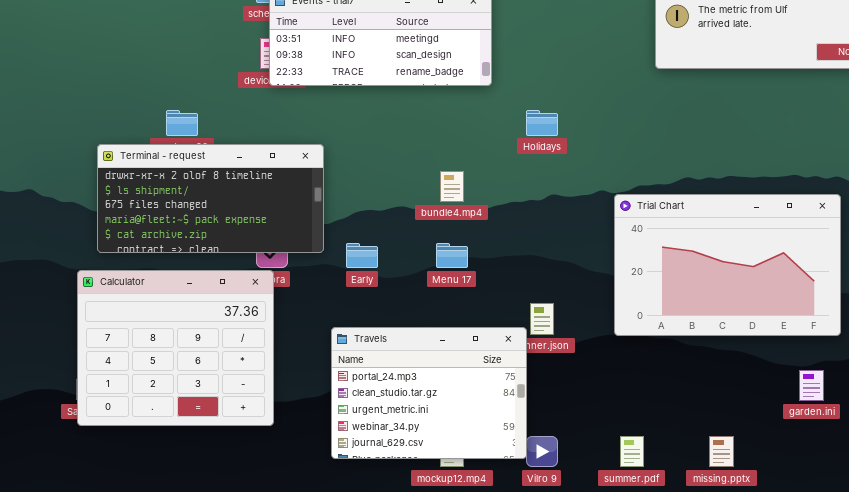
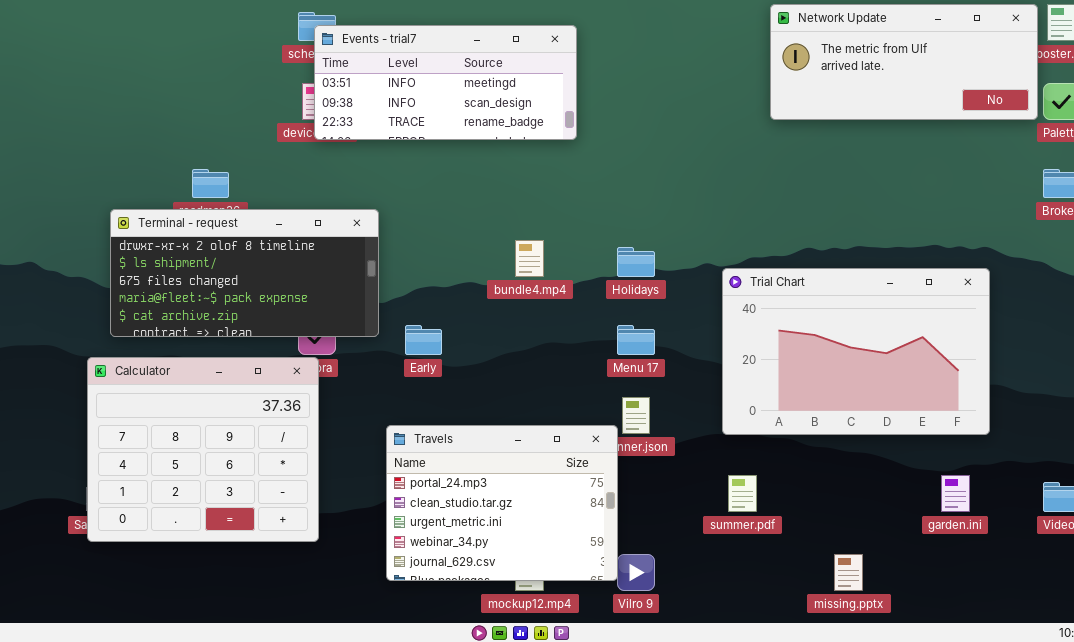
Holidays: [526,110,558,136] -> [617,247,655,277], moved
Menu 17: [436,243,468,268] -> [617,325,655,355], moved
summer.pdf: [620,436,644,467] -> [728,475,757,512], moved

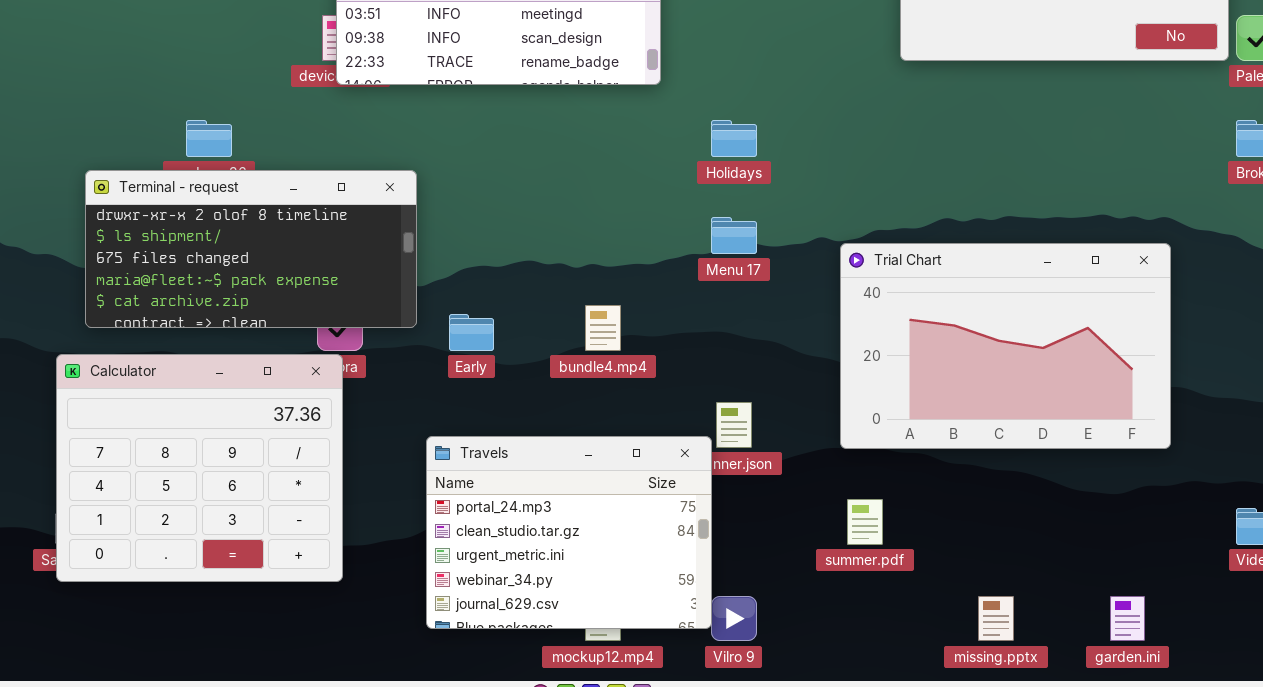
bundle4.mp4: [515,240,544,277] -> [585,305,621,351], moved
Holidays: [617,247,655,277] -> [711,120,757,157], moved
Menu 17: [617,325,655,355] -> [711,217,757,254], moved
garden.ini: [941,475,970,512] -> [1110,596,1145,641], moved

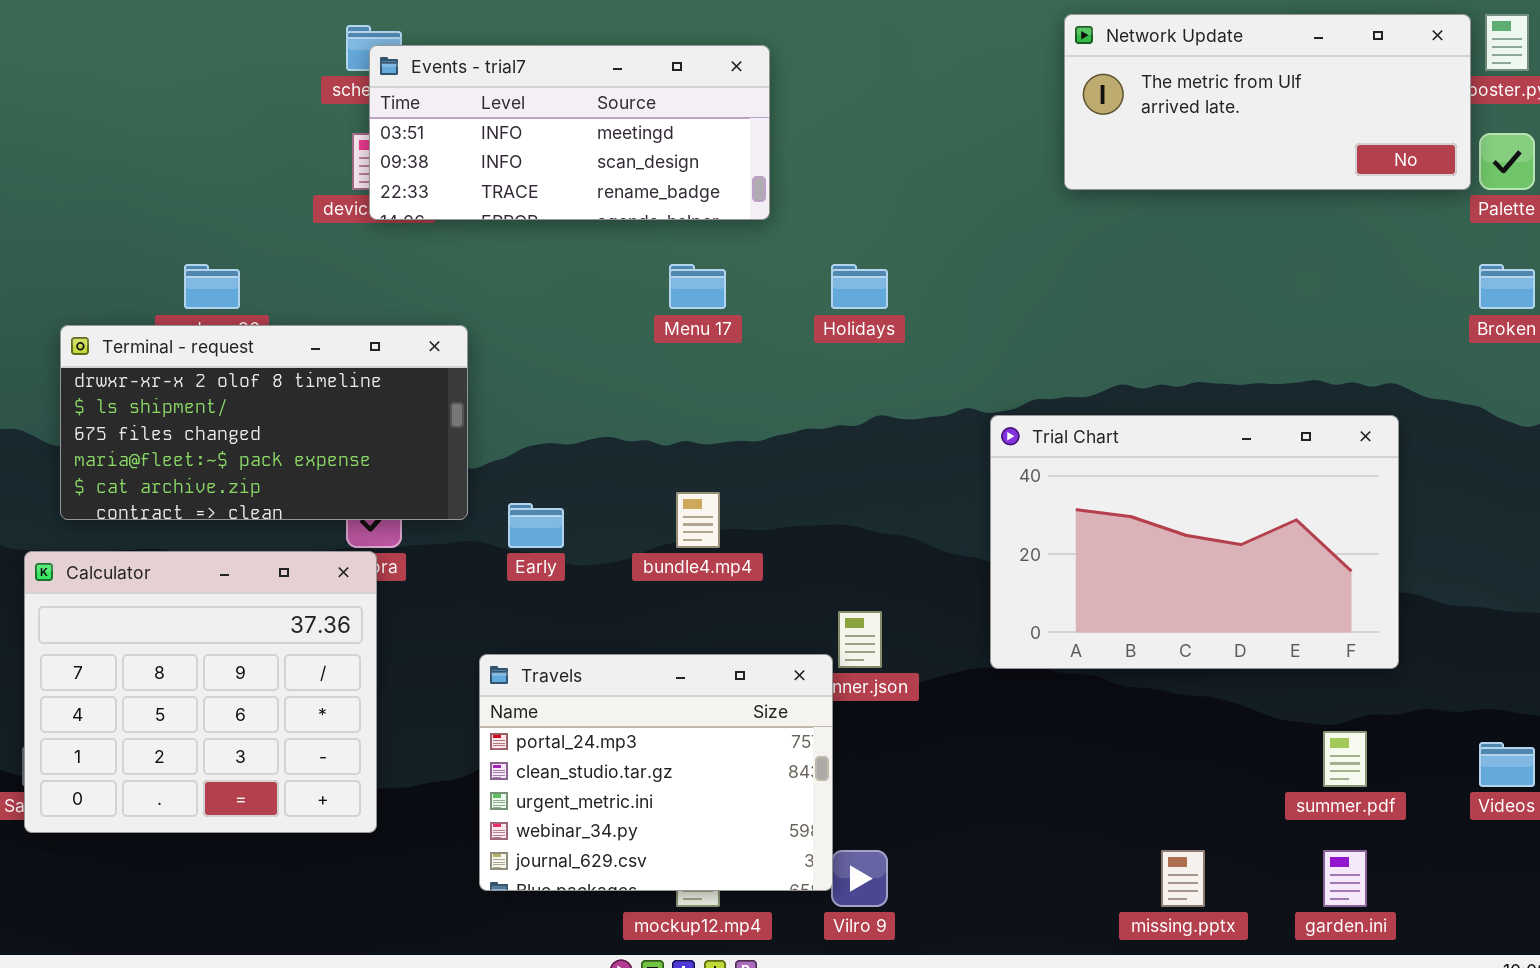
Menu 17: [711,217,757,254] -> [669,264,726,309], moved
summer.pdf: [847,499,883,545] -> [1323,731,1367,787], moved

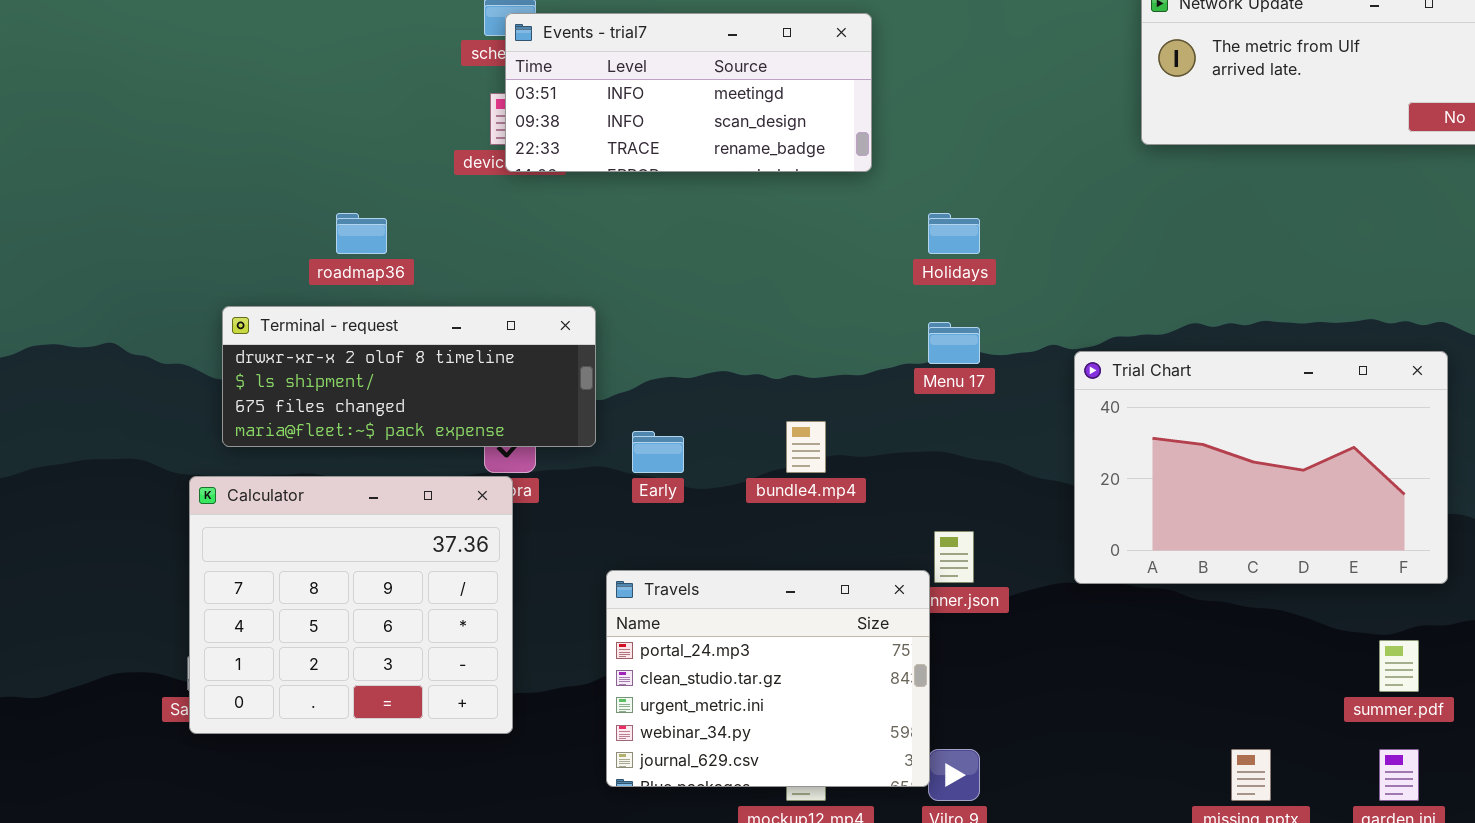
Menu 17: [669,264,726,309] -> [928,322,980,364], moved
Terminal - request: [60,325,468,520] -> [222,306,596,447], resized

